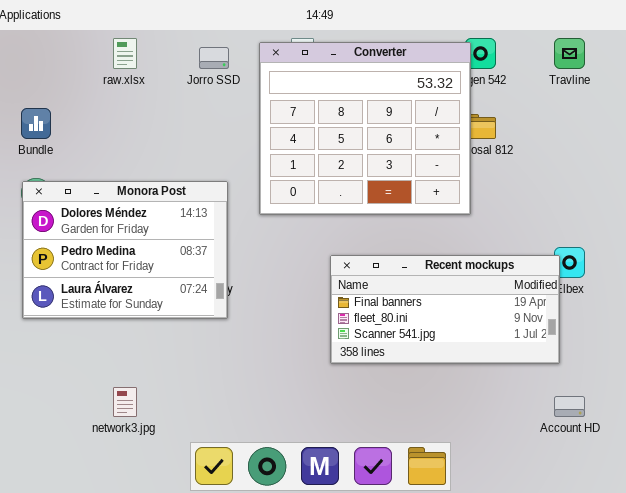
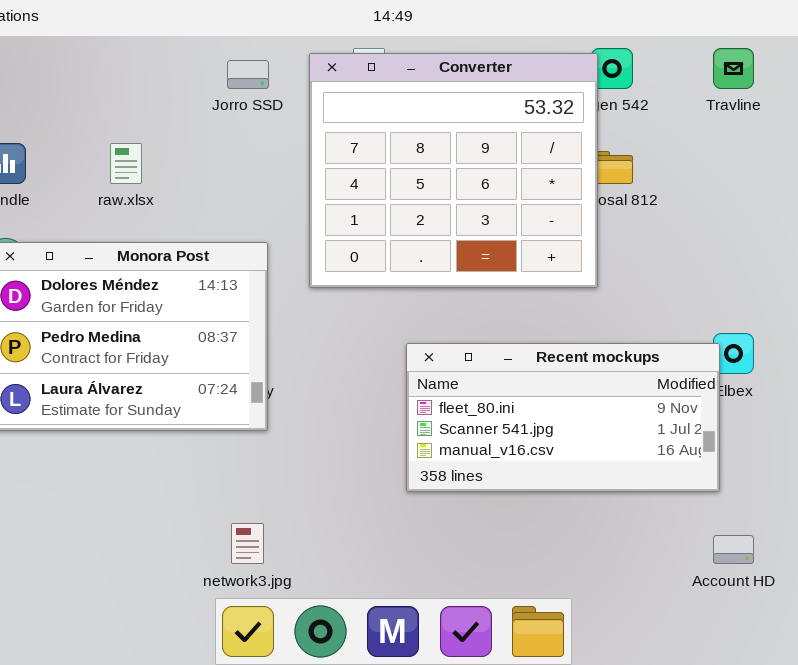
raw.xlsx: [113,38,137,69] -> [110,143,142,184], moved
Recent mockups: [330,255,560,364] -> [406,343,720,492], scrolled down 1 row
network3.jpg: [113,387,137,417] -> [231,523,264,564], moved

